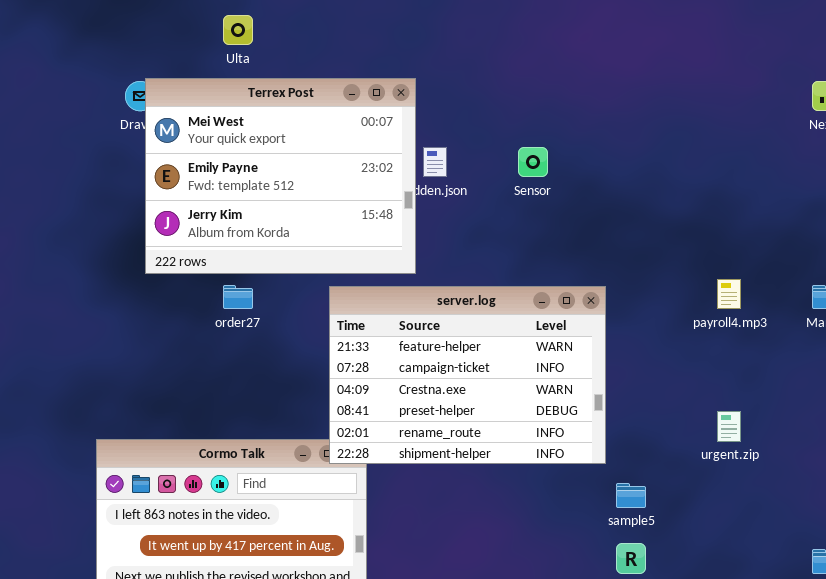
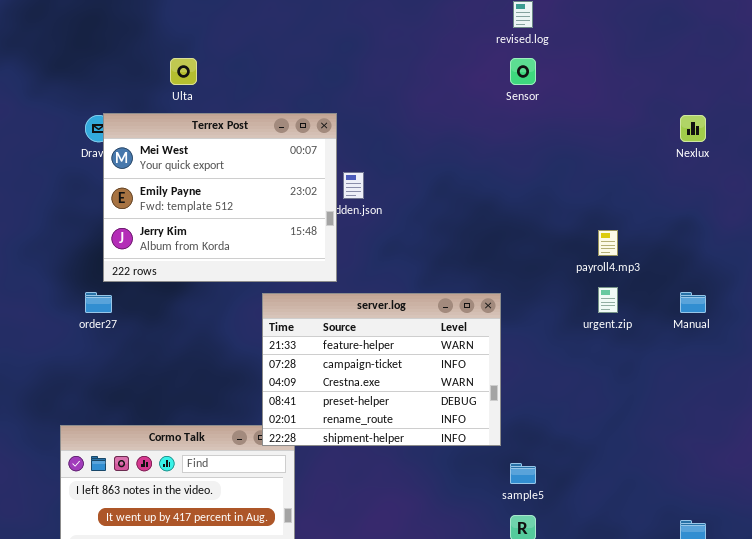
Sensor: [518,147,548,177] -> [510,58,536,85], moved
payroll4.mp3: [717,279,741,309] -> [598,230,618,256], moved
order27: [223,285,253,309] -> [85,292,112,313], moved
urgent.zip: [717,411,741,442] -> [598,287,618,313], moved

